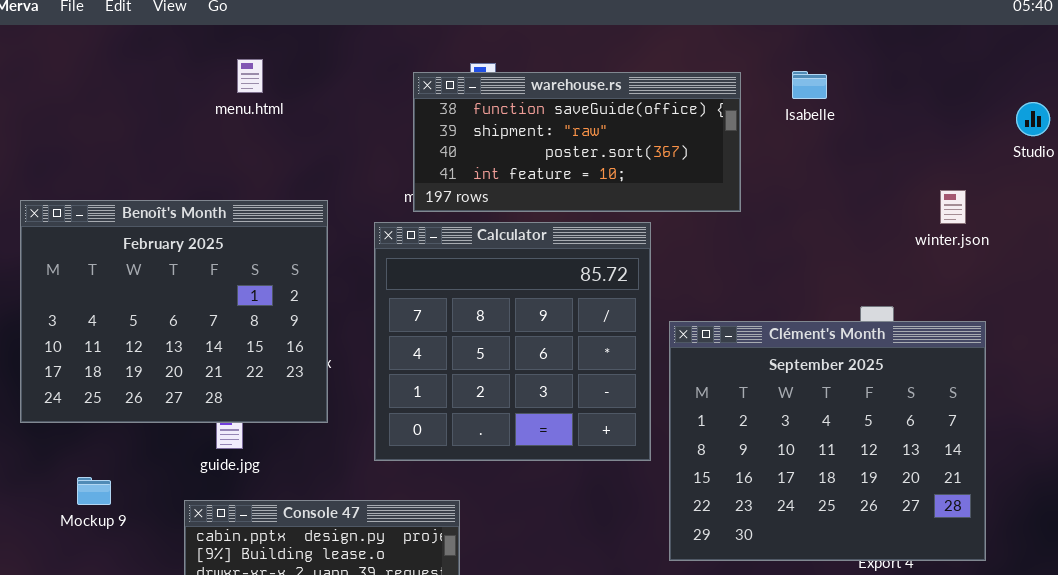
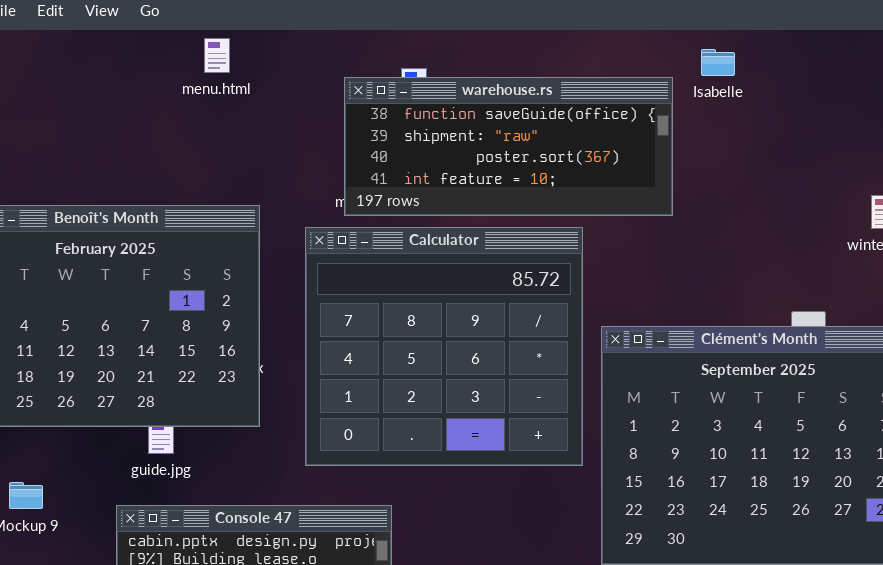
menu.html: [237,59,263,93] -> [204,38,230,73], moved
Isabelle: [792,71,827,99] -> [701,49,735,76], moved

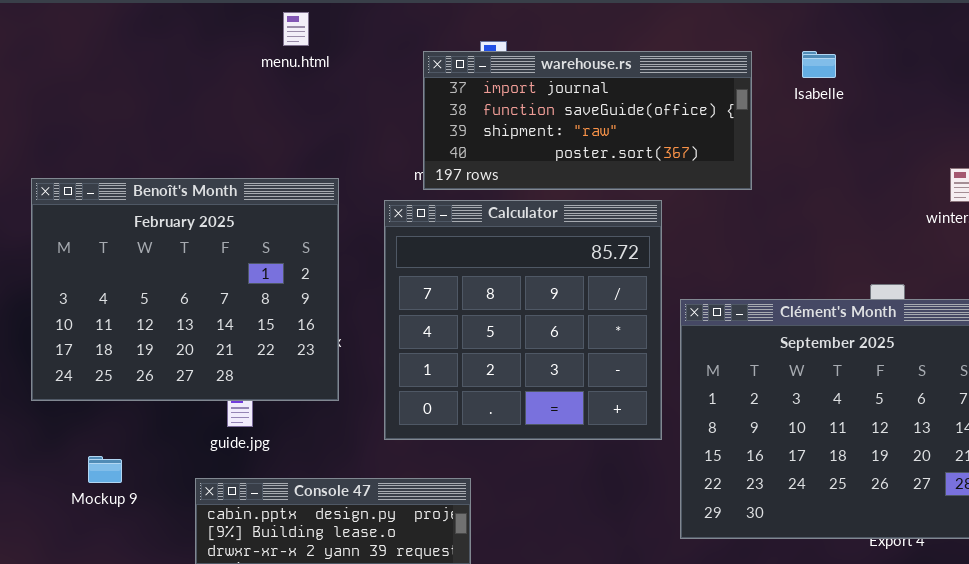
Isabelle: [701,49,735,76] -> [802,51,836,78], moved
warehouse.rs: [344,77,673,216] -> [423,51,752,190], scrolled up 1 row

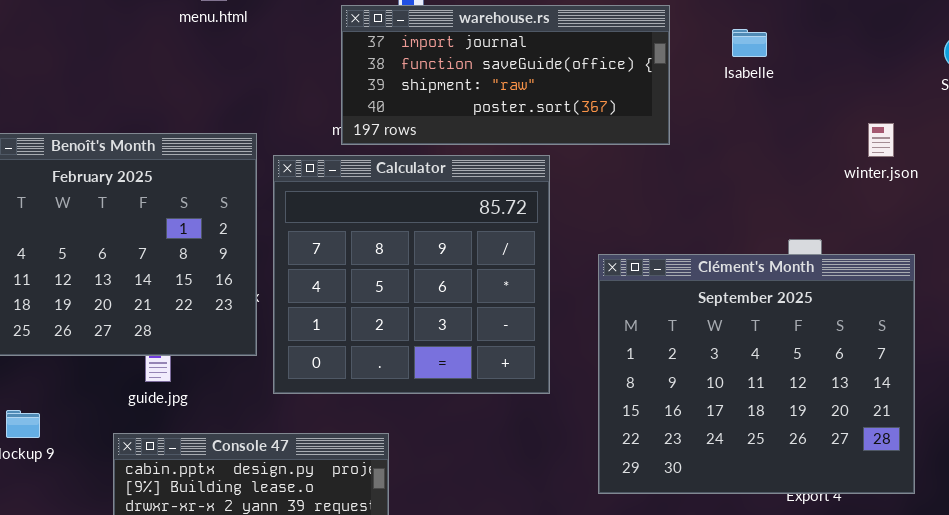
Isabelle: [802,51,836,78] -> [732,29,767,57], moved
Calculator: [384,200,662,440] -> [273,155,550,394], moved

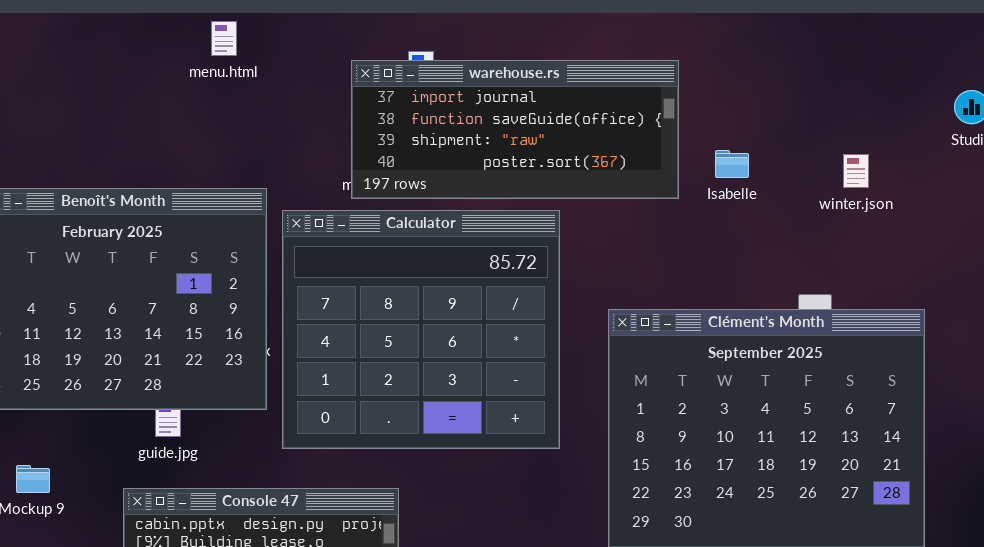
Isabelle: [732,29,767,57] -> [715,150,749,178], moved
winter.json: [868,123,894,157] -> [843,154,869,188], moved

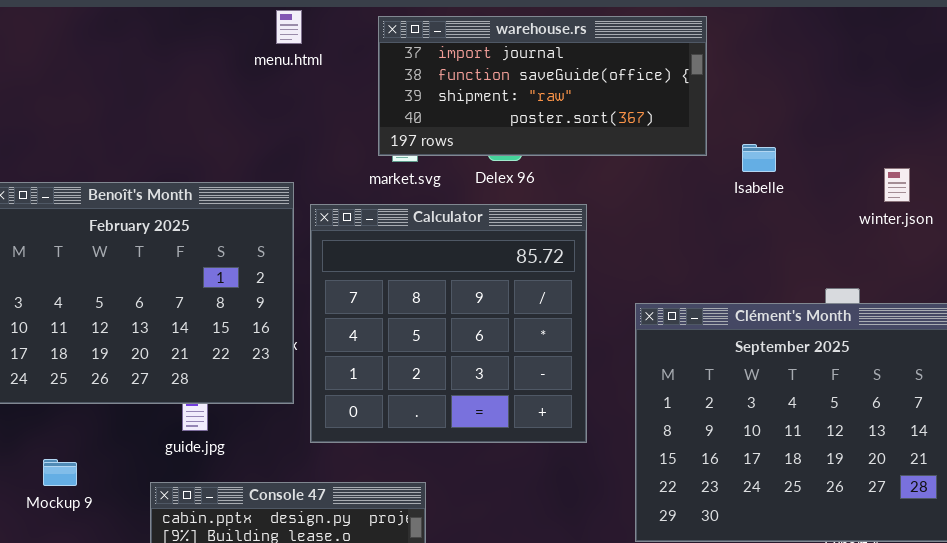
menu.html: [211,21,237,56] -> [276,10,302,44], moved
warehouse.rs: [351,60,679,199] -> [378,16,707,156], moved
winter.json: [843,154,869,188] -> [884,168,910,202], moved

